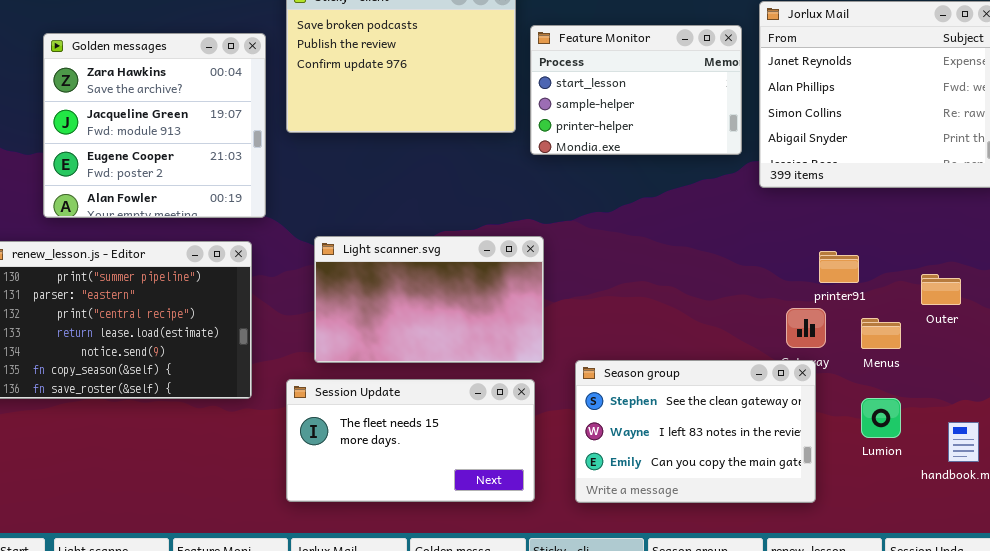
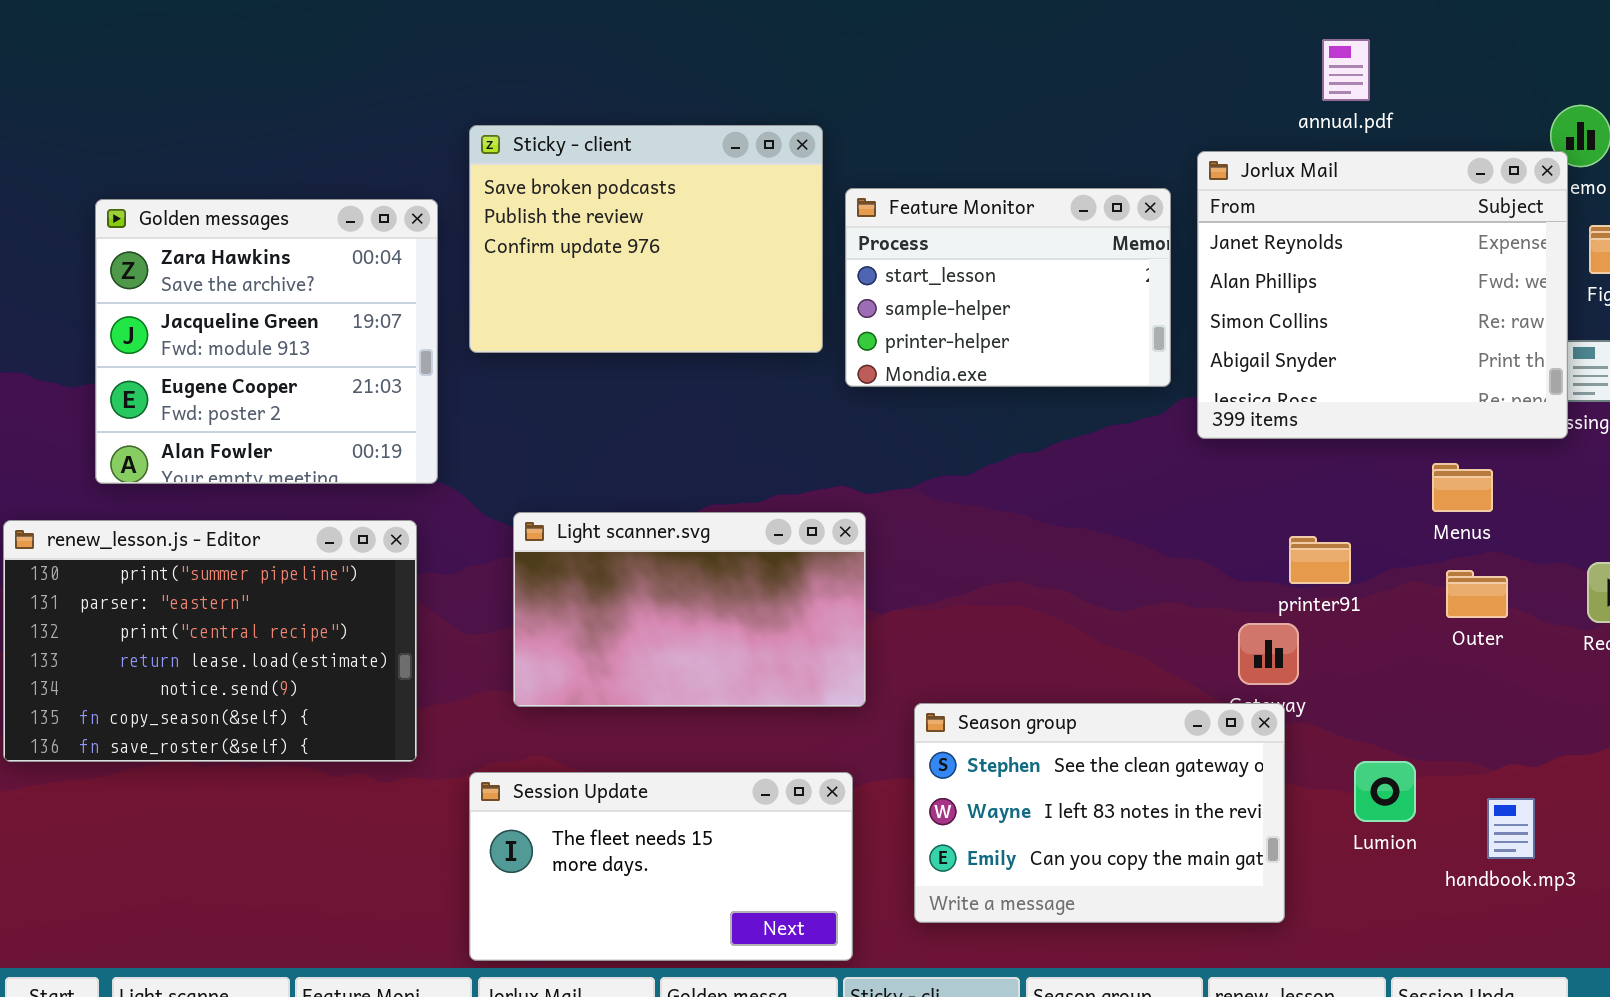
Menus: [861,318,901,349] -> [1432,463,1493,512], moved
Session Update: [286,379,535,502] -> [469,772,853,961], moved

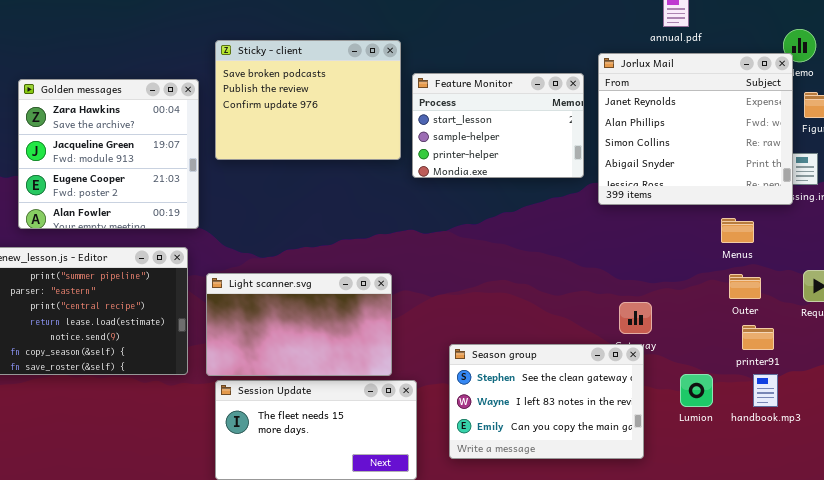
Light scanner.svg: [513,512,866,707] -> [206,273,392,376], moved
printer91: [1289,536,1351,584] -> [742,325,774,350], moved
handbook.mp3: [1487,798,1535,859] -> [753,374,778,407], moved

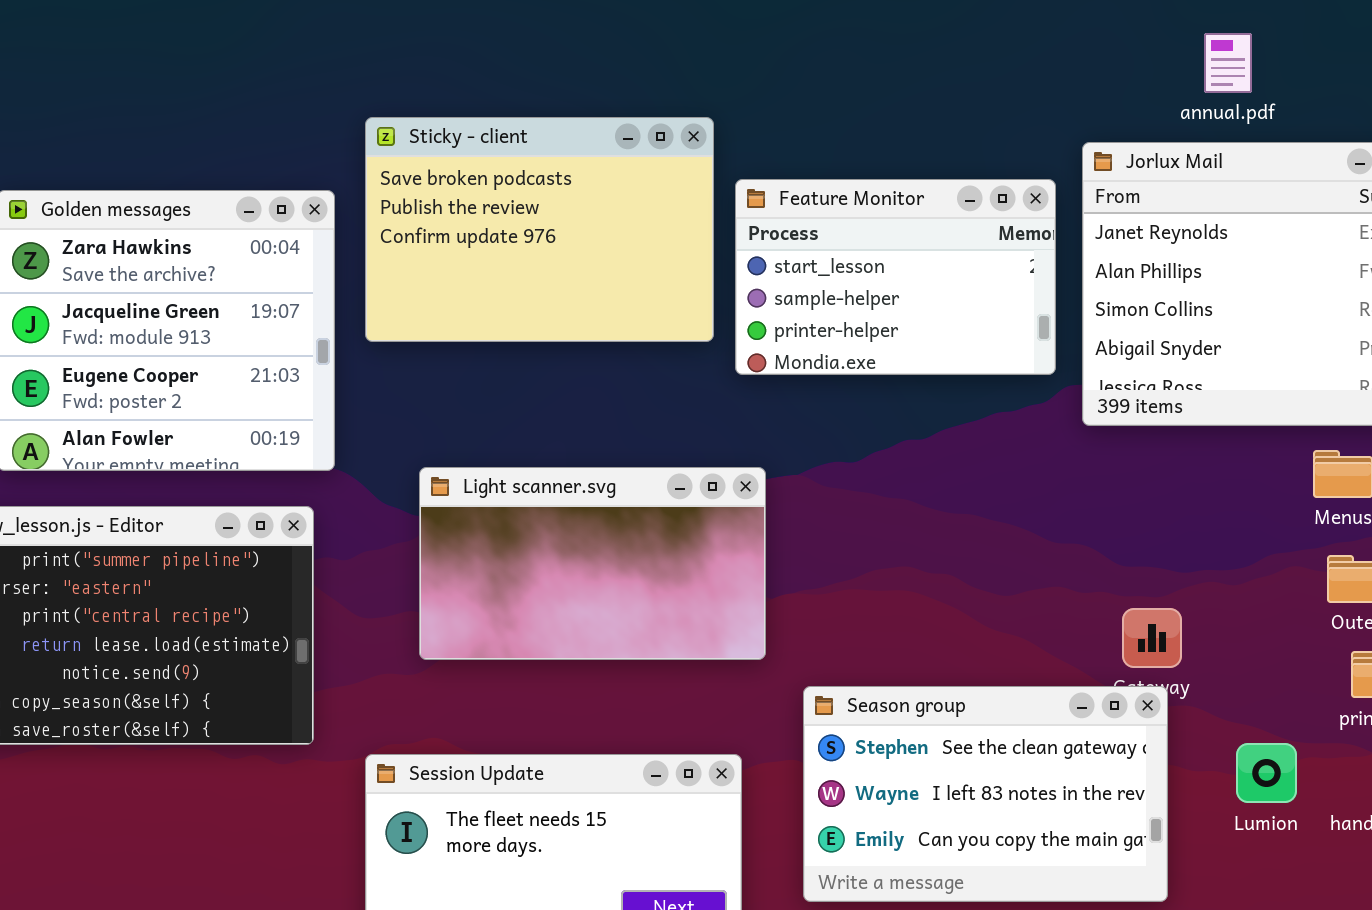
Light scanner.svg: [206,273,392,376] -> [419,467,766,660], moved

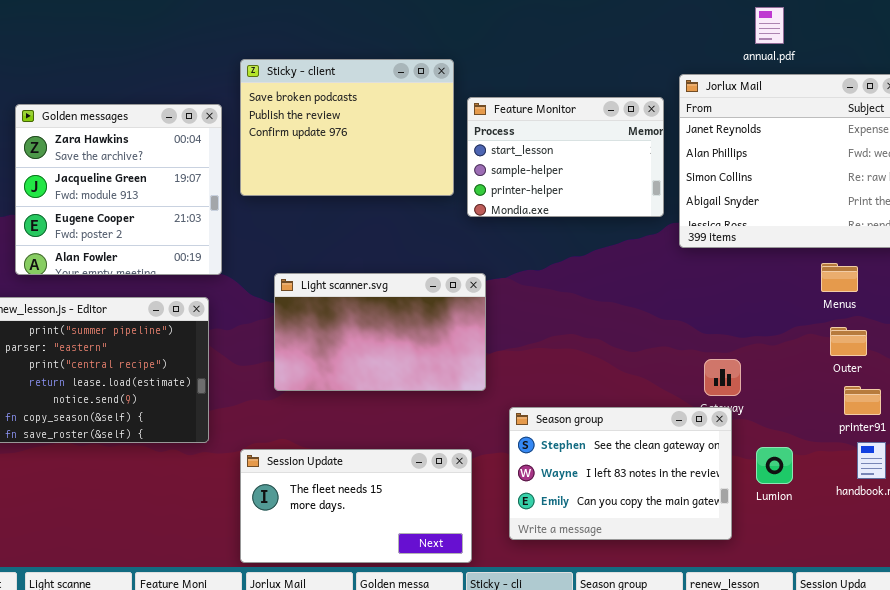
Lumion: [1236,743,1297,803] -> [756,447,793,484], moved

